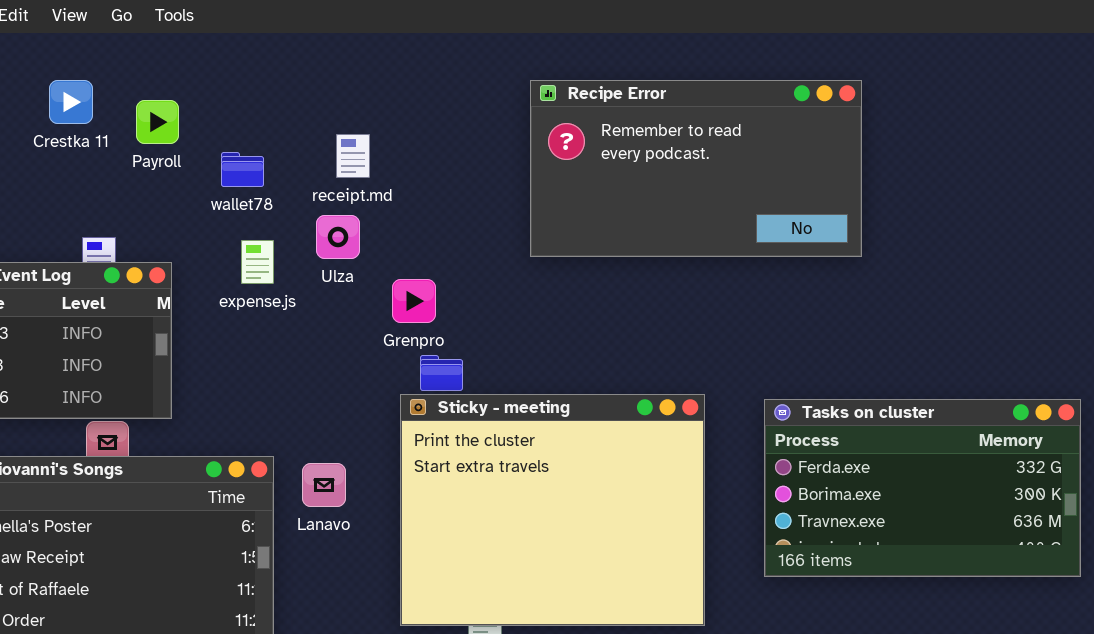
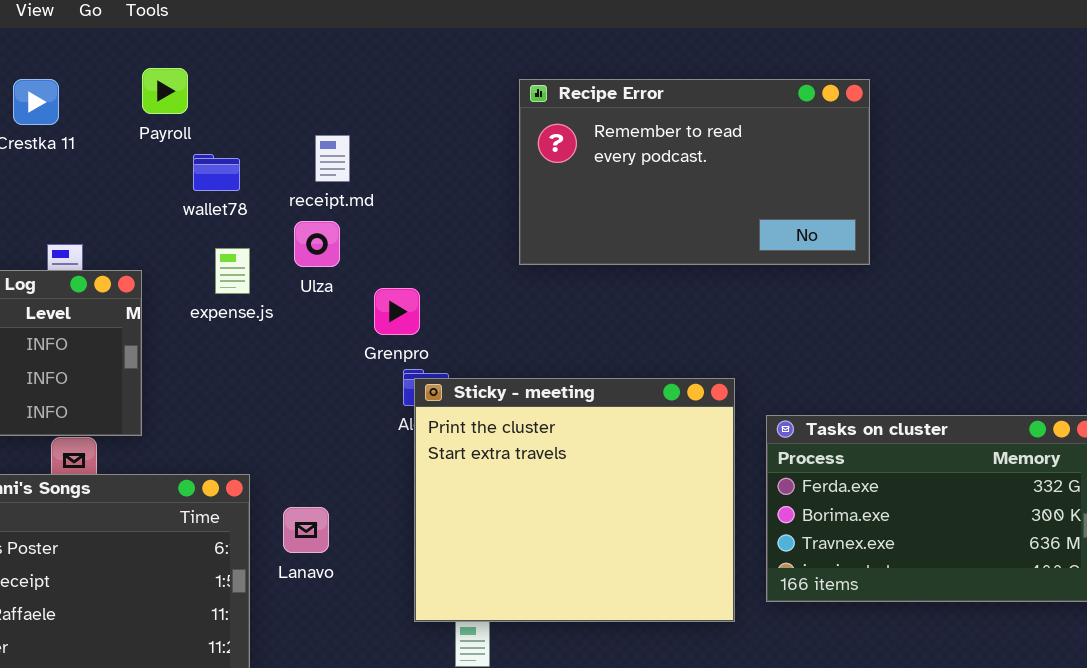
Payroll: [136,100,179,144] -> [142,68,188,114], moved
Sticky - meeting: [400,394,705,626] -> [414,378,735,622], moved
Lanavo: [302,463,346,507] -> [283,507,329,553], moved

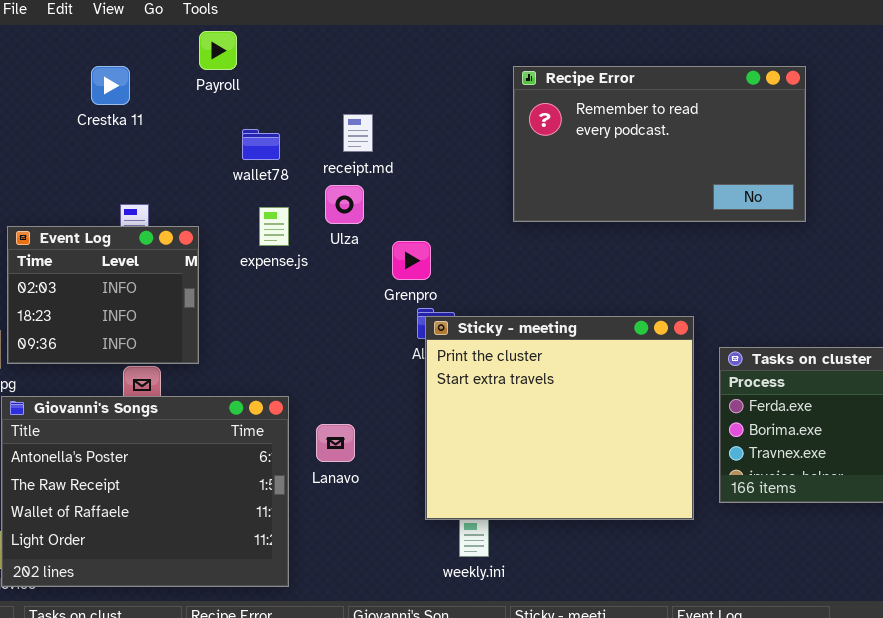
Payroll: [142,68,188,114] -> [199,31,237,70], moved

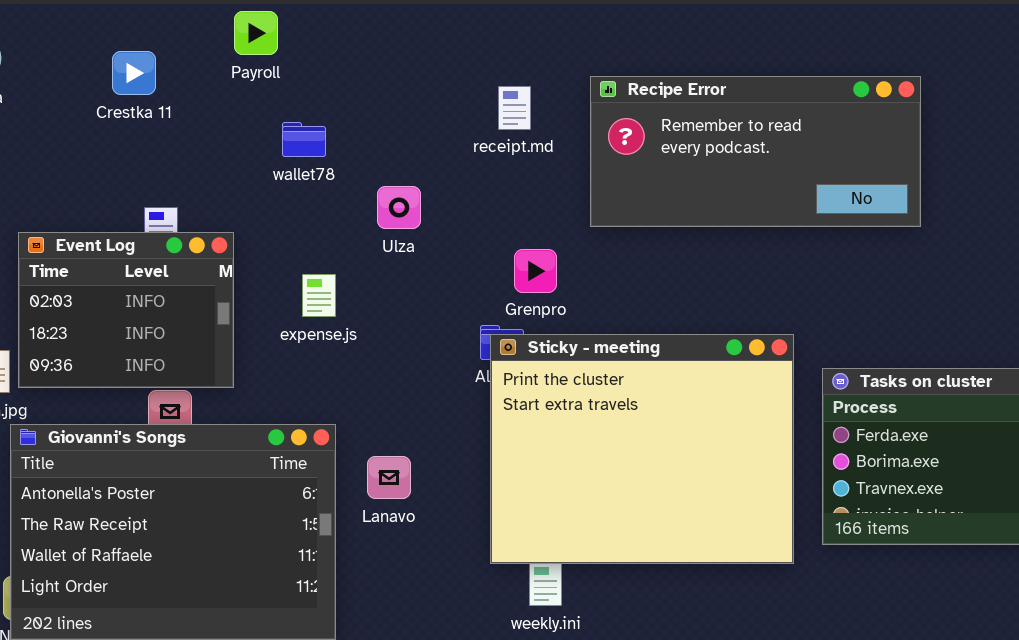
Recipe Error: [513,66,806,222] -> [590,76,921,227], resized
receipt.md: [343,114,373,152] -> [498,86,531,130], moved
expense.js: [259,207,289,246] -> [302,274,336,317], moved
Grenpro: [392,241,431,280] -> [514,249,557,293], moved

